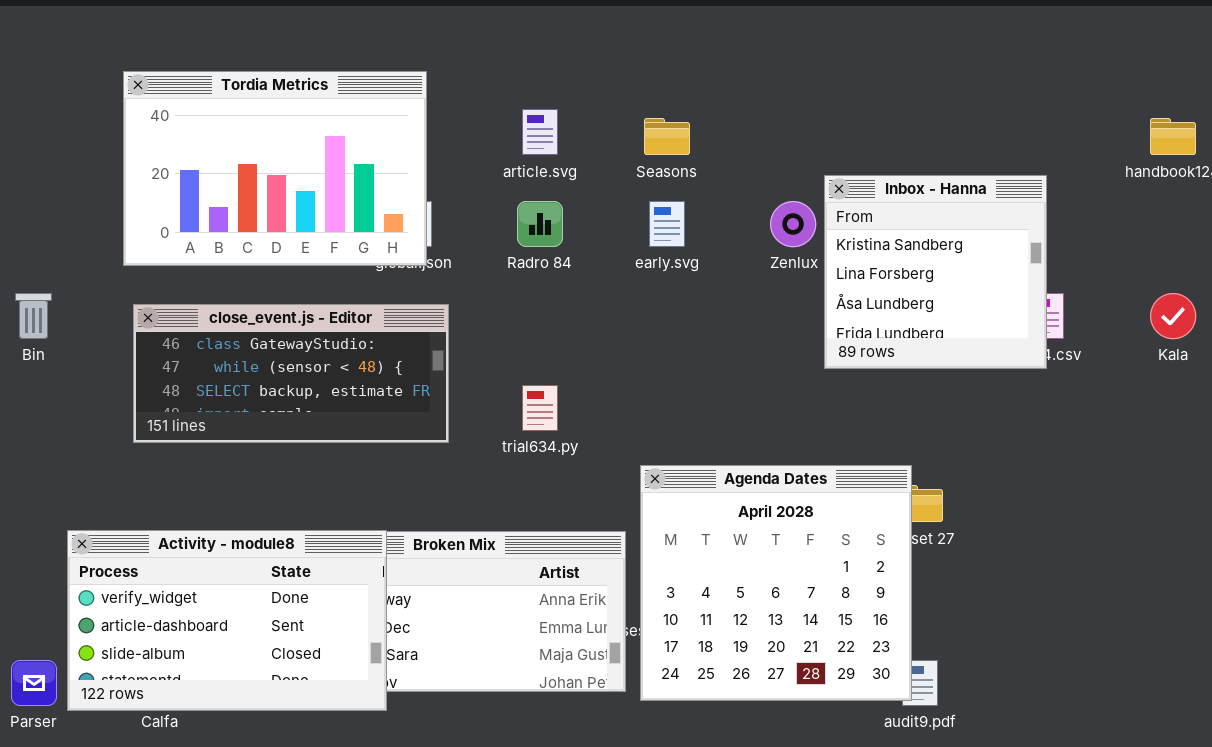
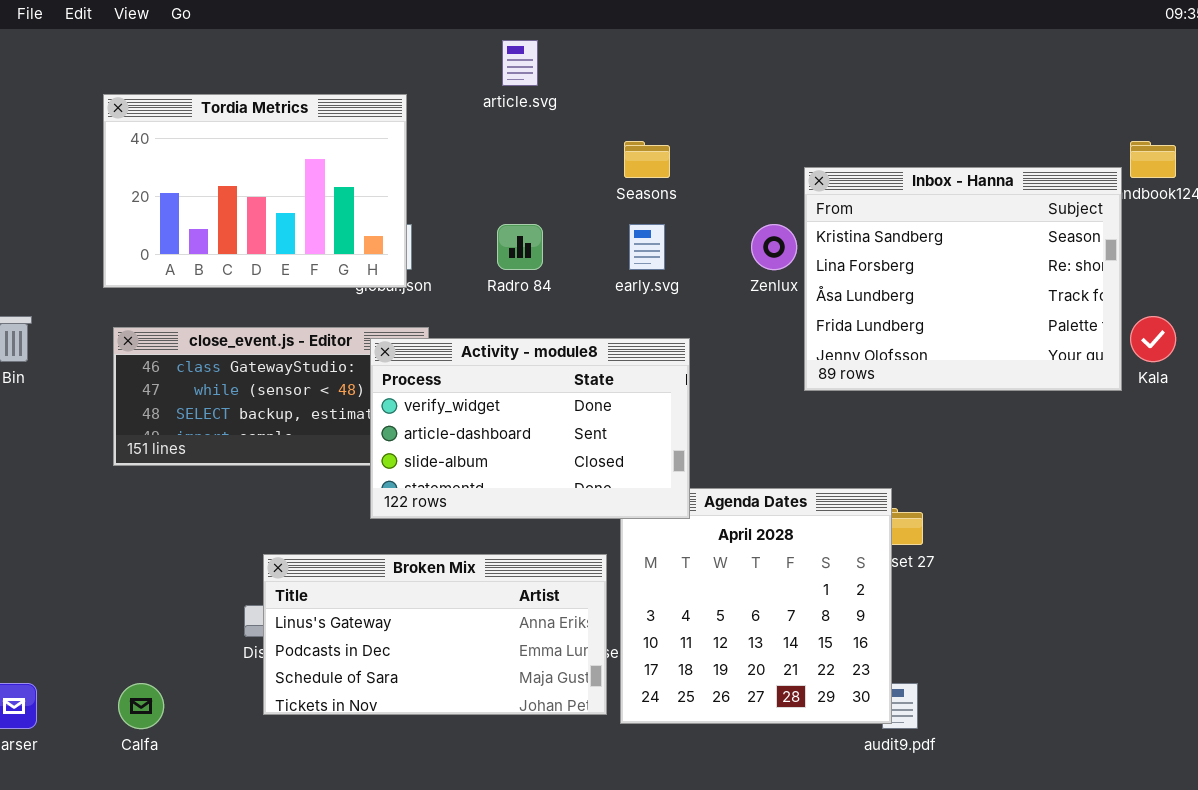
article.svg: [522,109,558,155] -> [502,40,538,86], moved
Inbox - Hanna: [824,175,1047,369] -> [804,167,1122,391], resized
Activity - module8: [67,530,387,711] -> [370,338,690,519], moved

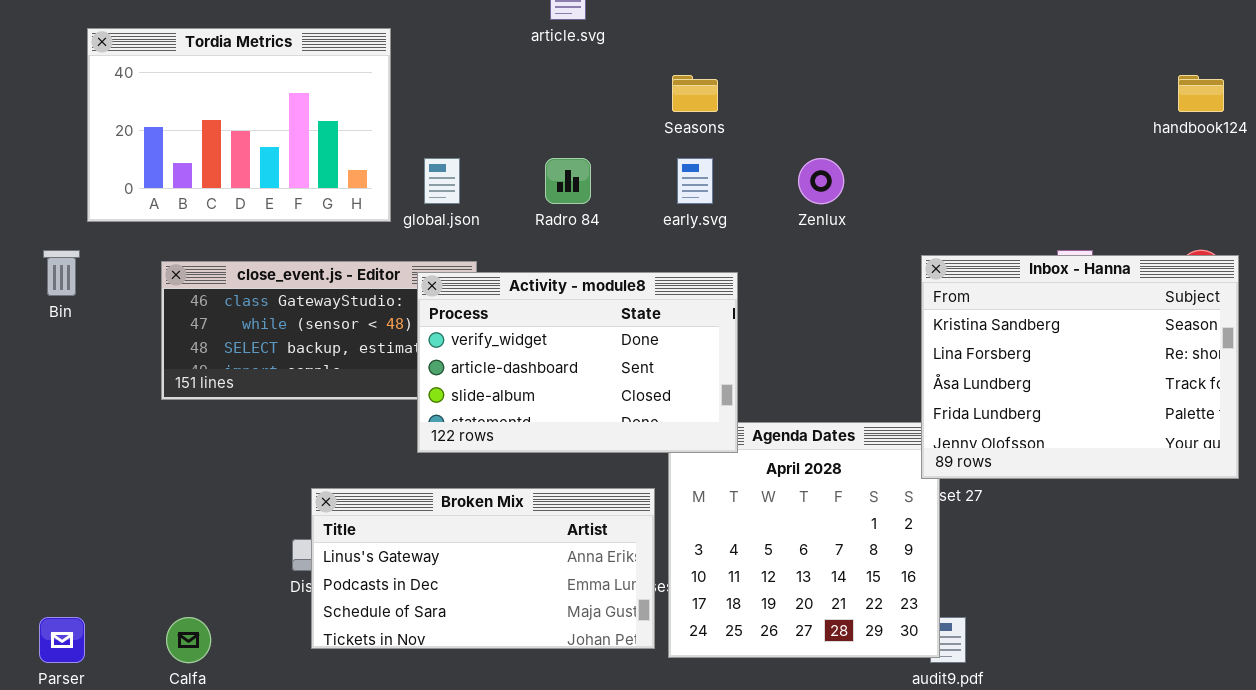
Tordia Metrics: [103,94,407,288] -> [87,28,391,222], moved
Inbox - Hanna: [804,167,1122,391] -> [921,255,1239,479], moved

